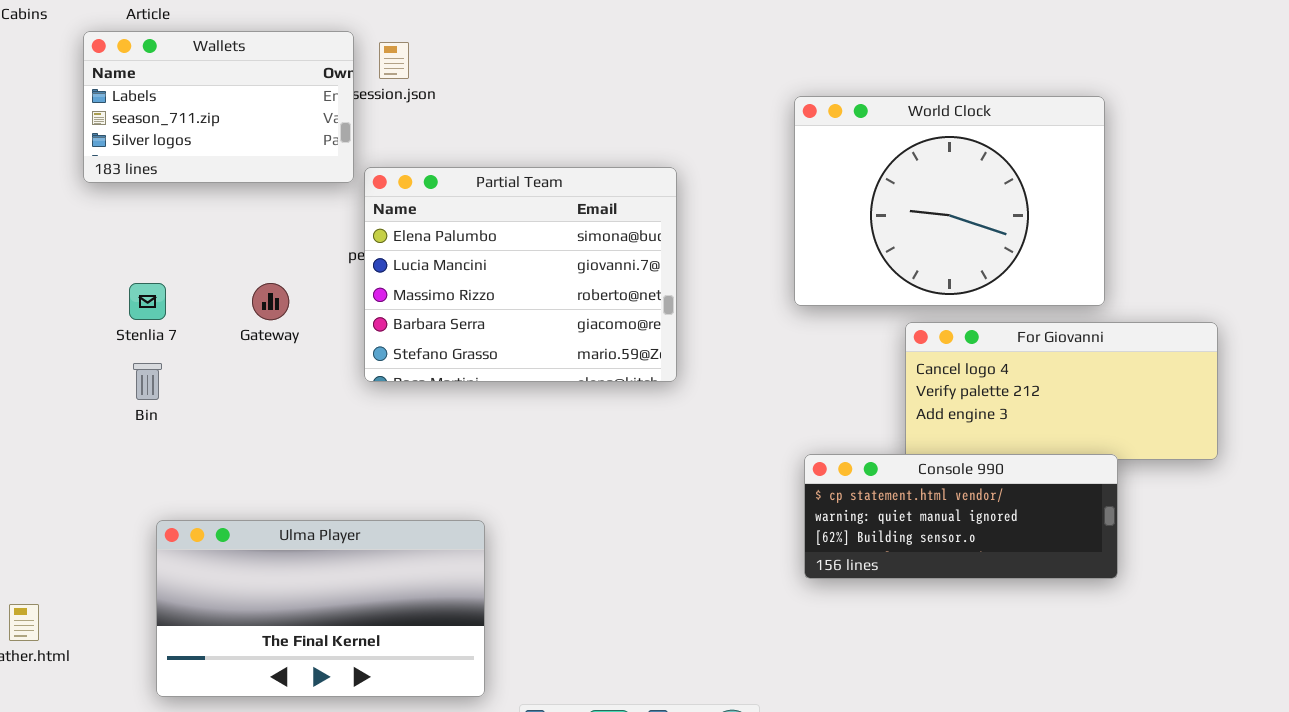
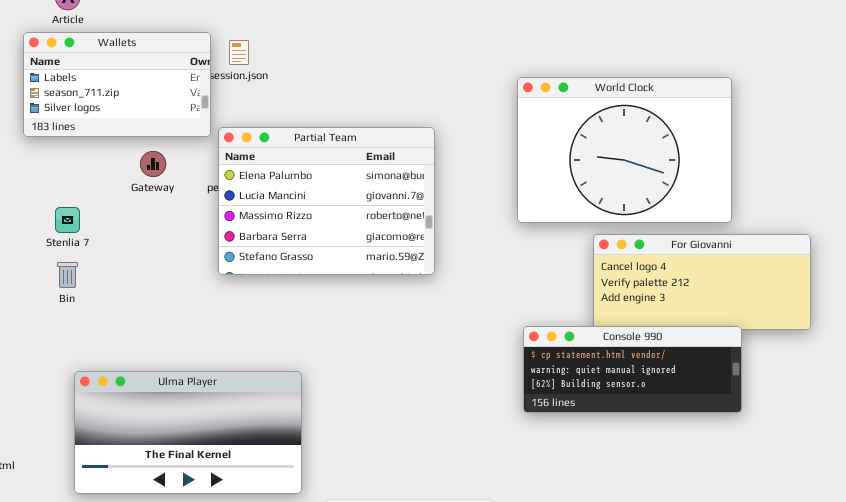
Gateway: [252,283,289,320] -> [140,151,166,177], moved

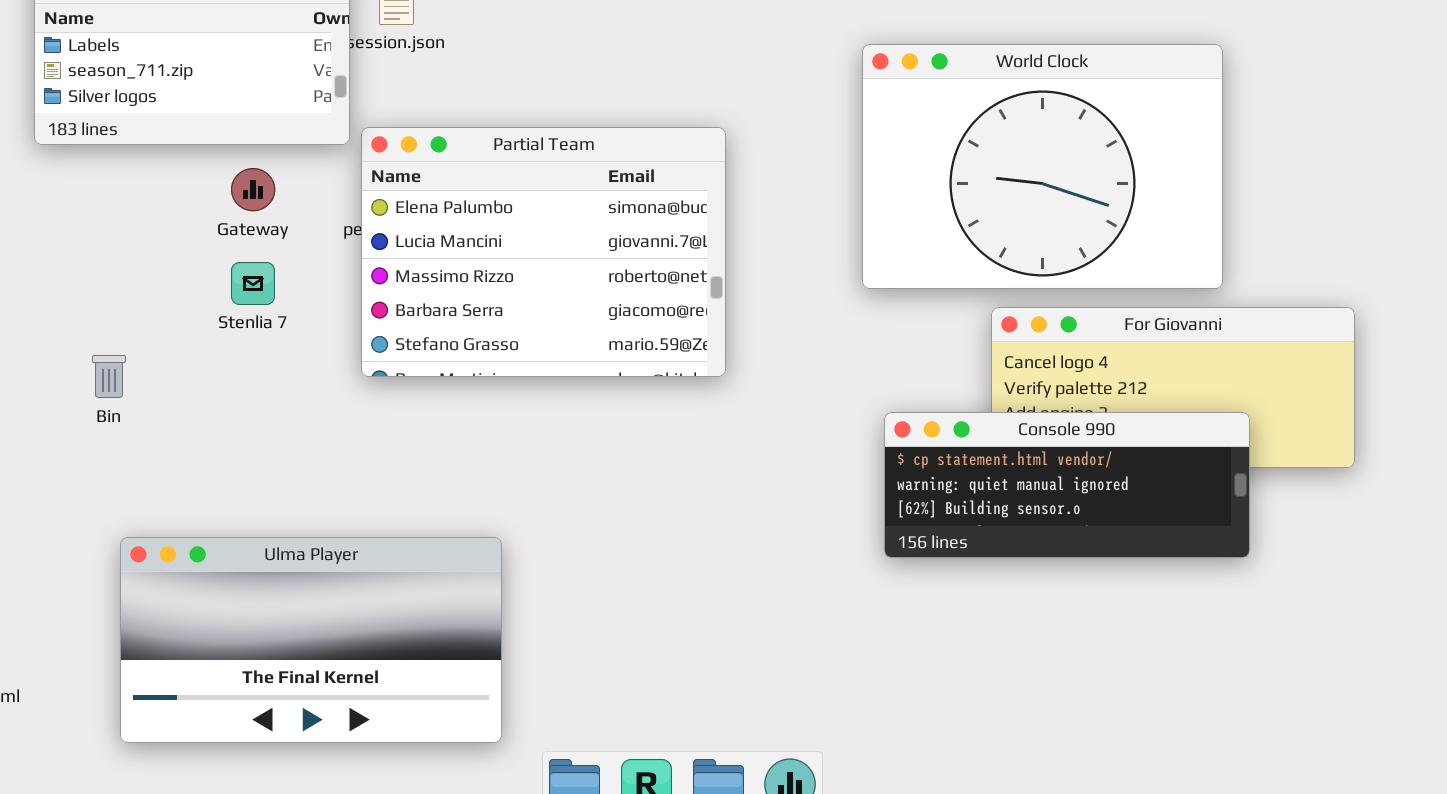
Stenlia 7: [55,207,80,233] -> [231,262,275,305], moved
Console 990: [523,326,742,413] -> [884,412,1250,558], moved

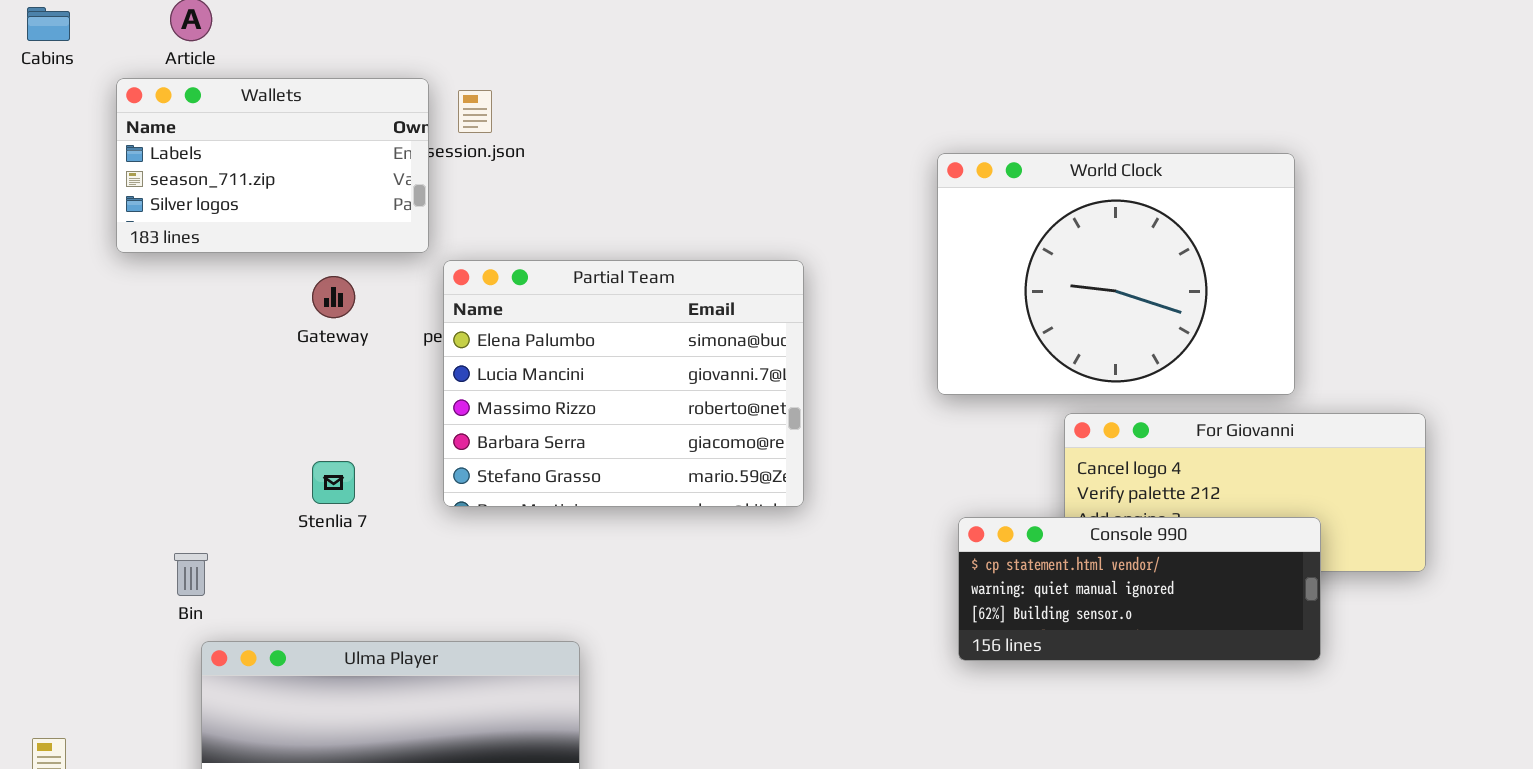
Partial Team: [361,127,726,377] -> [443,260,804,507], moved
Stenlia 7: [231,262,275,305] -> [312,461,355,504], moved
Bin: [92,355,126,398] -> [174,553,208,596], moved

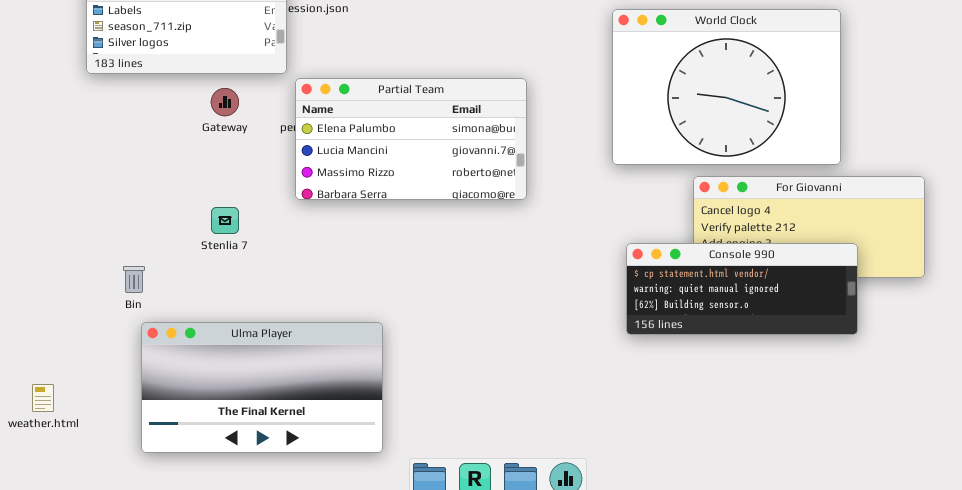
Partial Team: [443,260,804,507] -> [295,78,527,200], resized

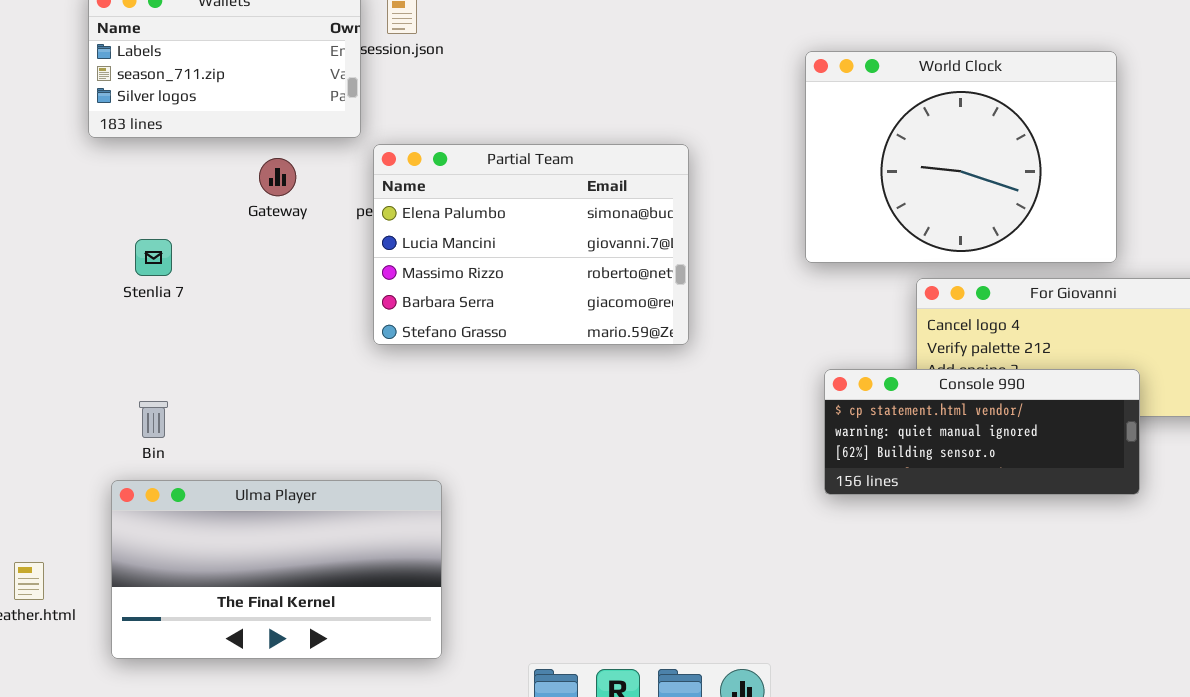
Partial Team: [295,78,527,200] -> [373,144,689,345], resized
Stenlia 7: [211,207,239,234] -> [135,239,172,276], moved
Ulma Player: [141,322,383,453] -> [111,480,442,659], moved

